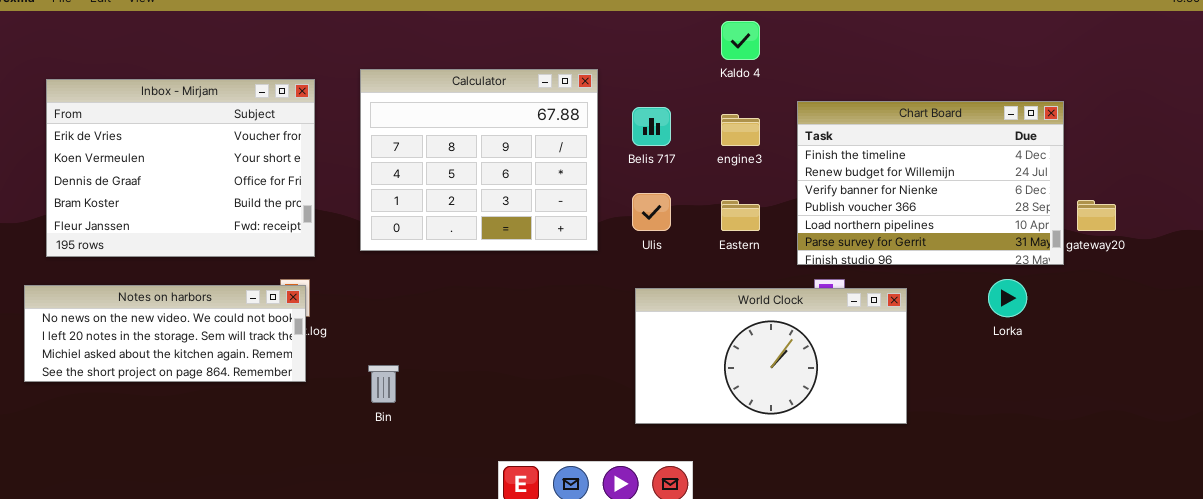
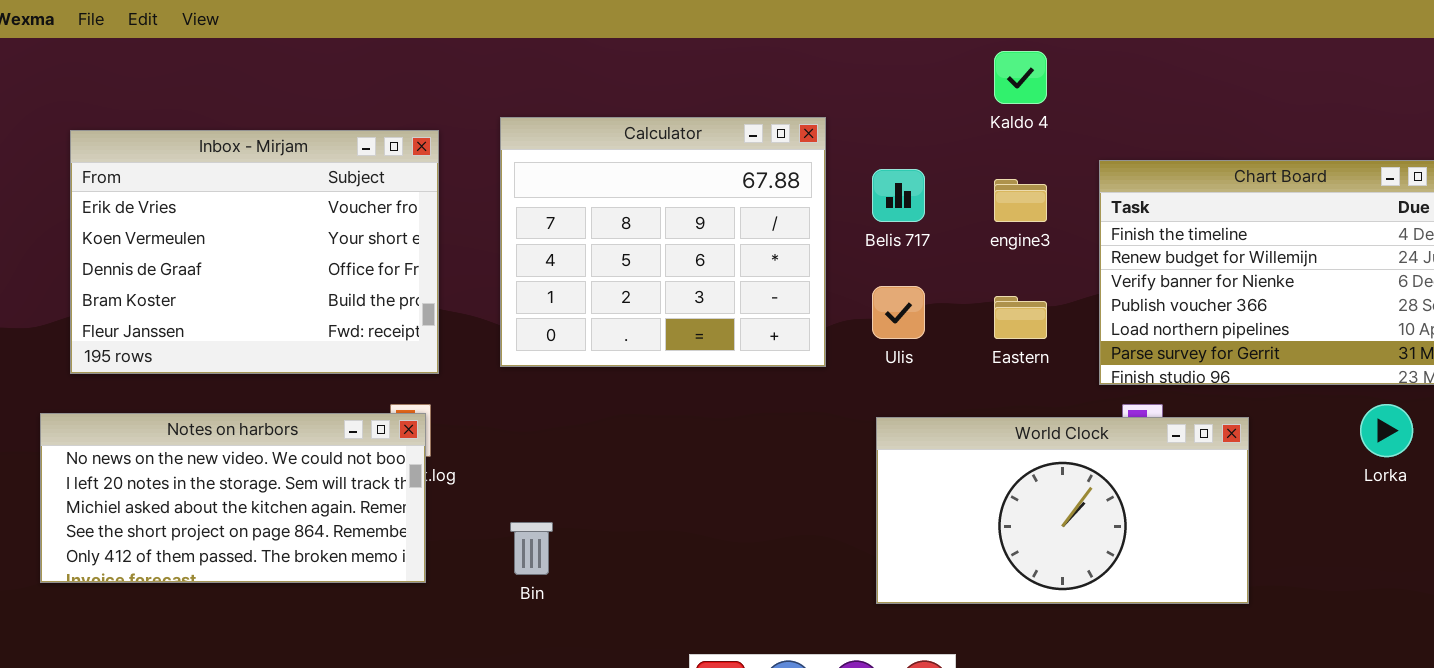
Notes on harbors: [24,285,306,382] -> [40,413,426,583], resized

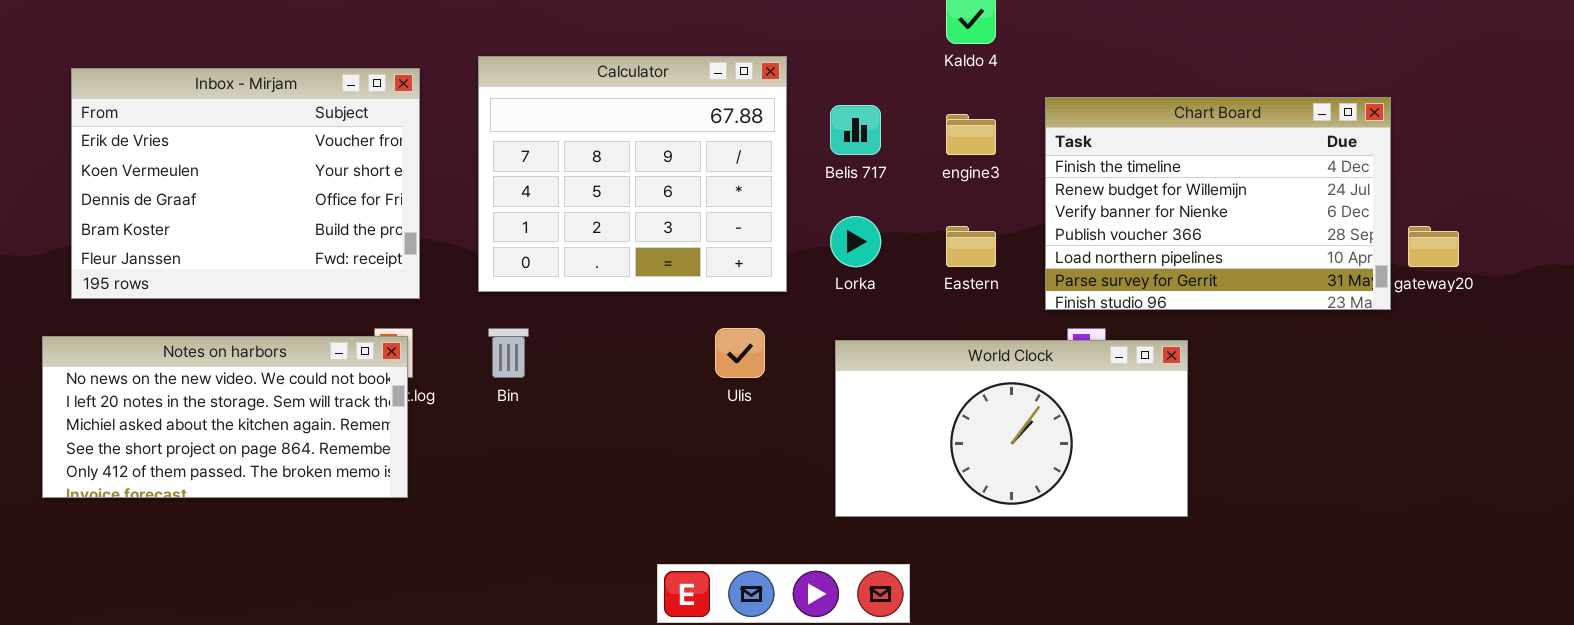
Ulis: [872,286,925,339] -> [715,328,765,378], moved
Lorka: [1360,404,1413,457] -> [830,216,881,267], moved
Bin: [510,522,553,575] -> [488,328,529,378], moved

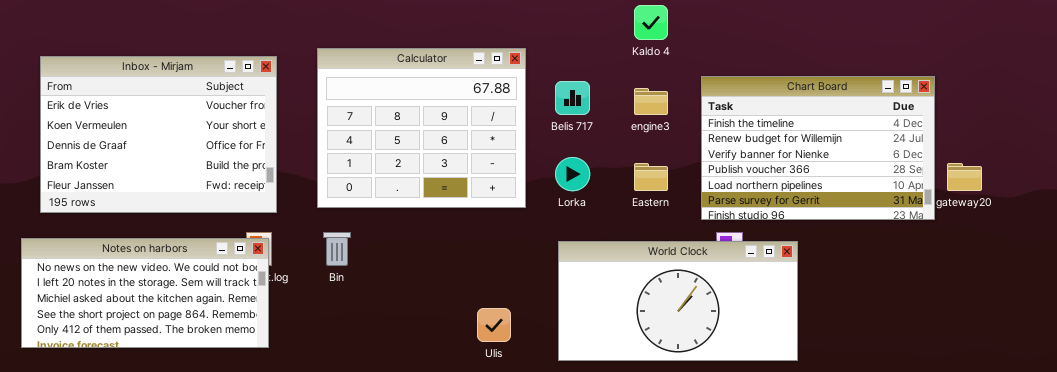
Ulis: [715,328,765,378] -> [477,308,511,342], moved

